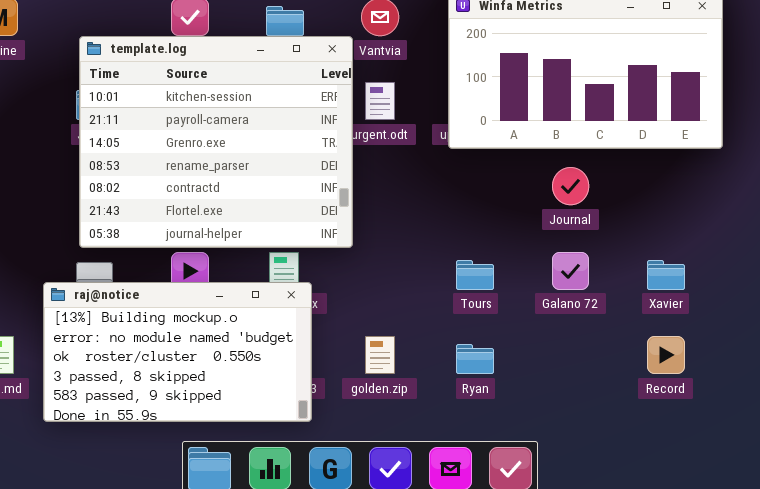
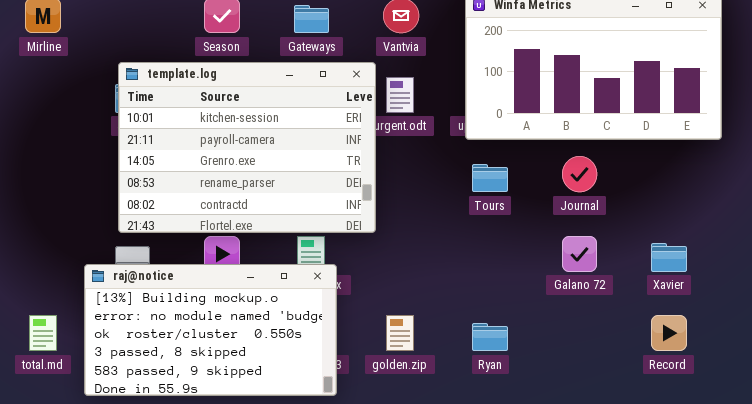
template.log: [79,36,353,248] -> [118,62,376,233], resized
Tours: [456,260,494,290] -> [472,164,508,192], moved

